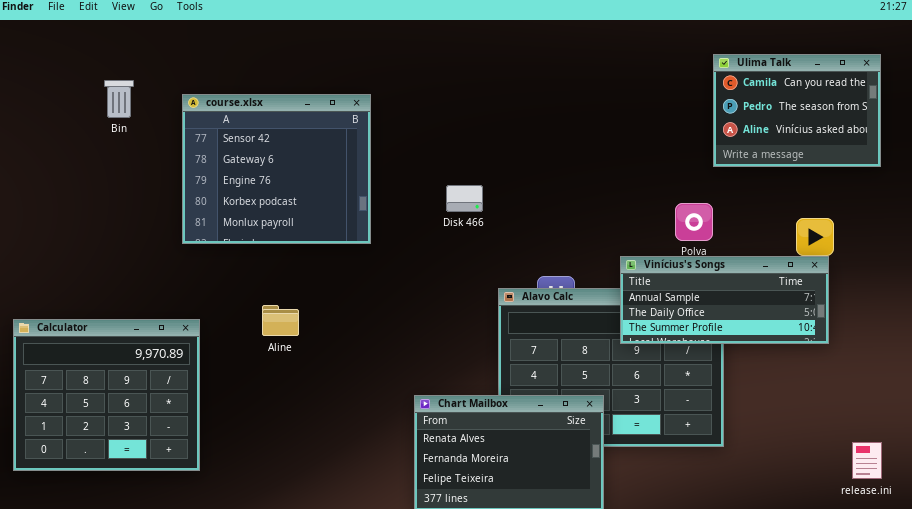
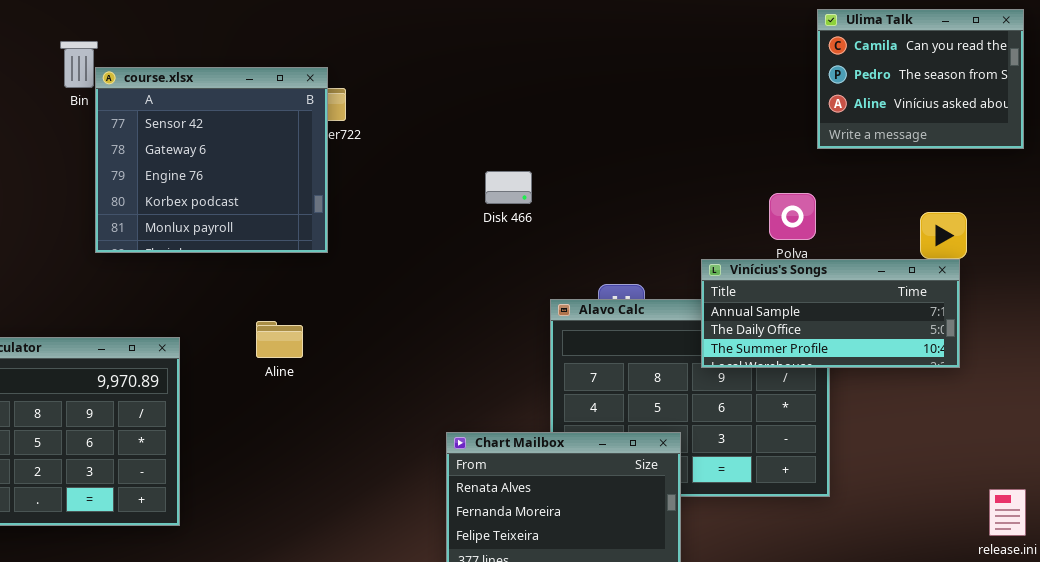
course.xlsx: [182,94,371,244] -> [95,67,328,253], moved

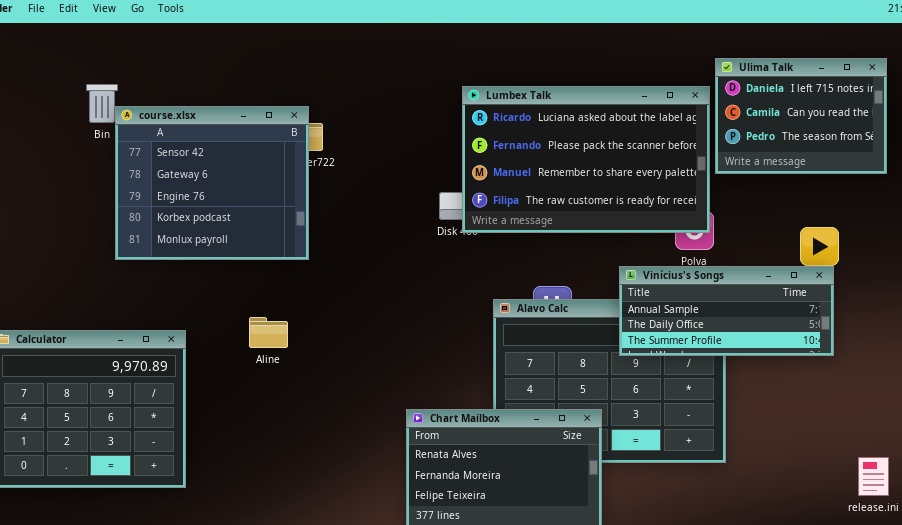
Ulima Talk: [817,9,1024,149] -> [715,58,887,174], scrolled up 1 row
Lumbex Talk: none -> [462,86,710,233], opened

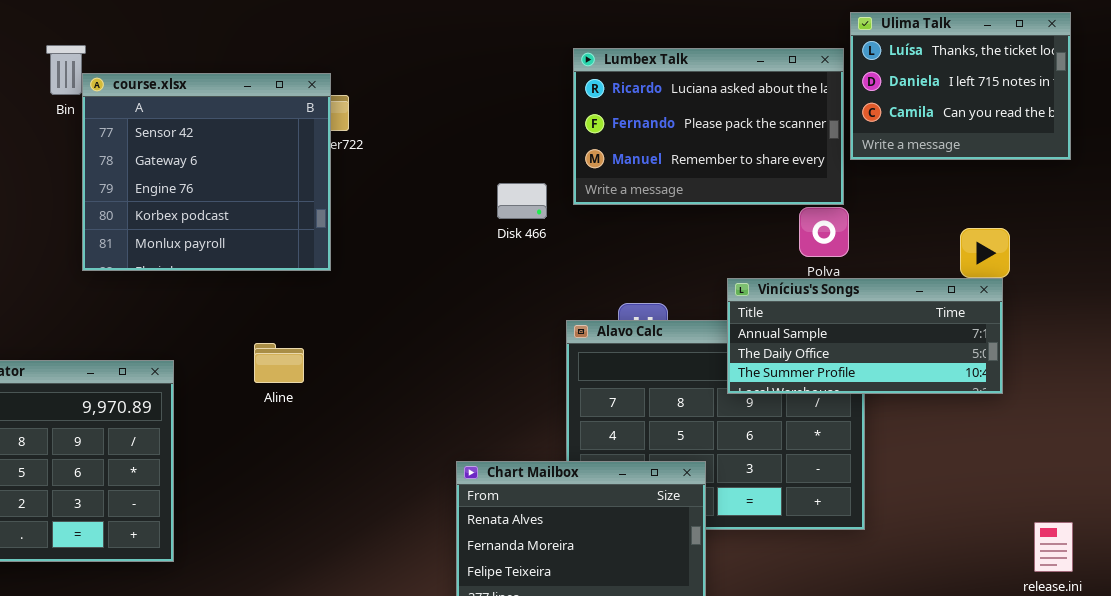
Ulima Talk: [715,58,887,174] -> [850,12,1071,160], scrolled up 1 row
Lumbex Talk: [462,86,710,233] -> [573,48,844,205], resized

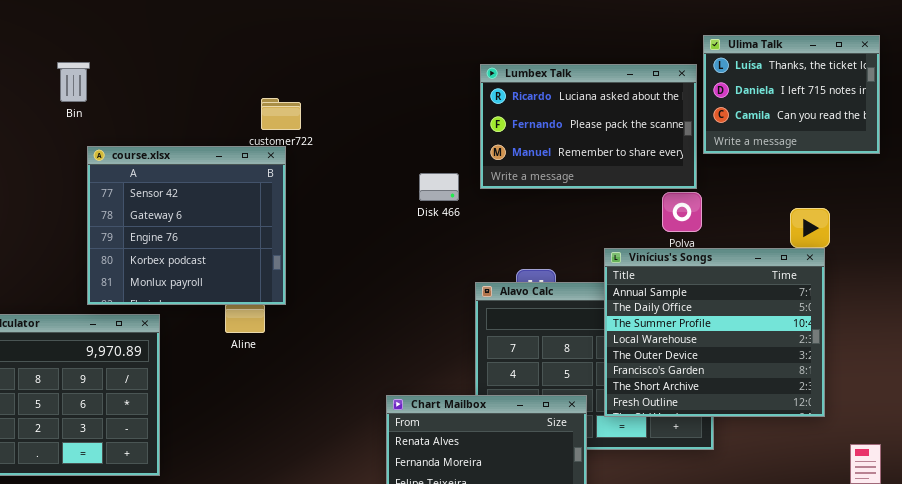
course.xlsx: [82,73,331,271] -> [87,146,286,305], moved
Vinícius's Songs: [727,278,1003,394] -> [604,248,825,417], resized

